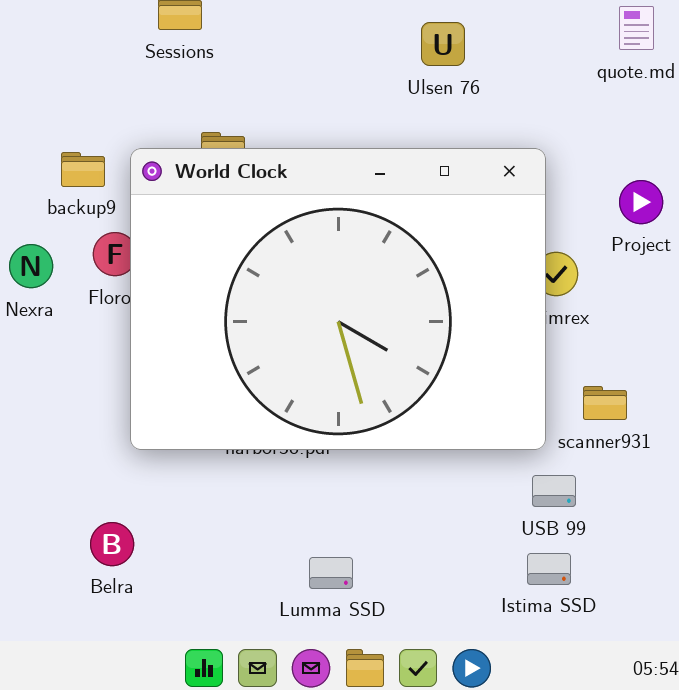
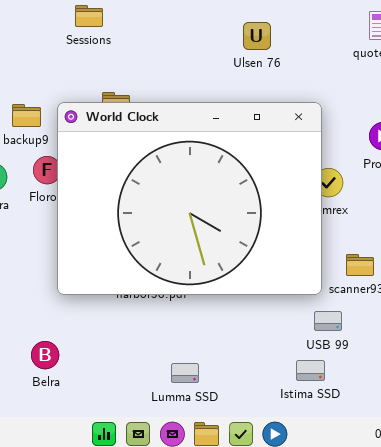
Istima SSD: [527,553,571,585] -> [296,360,325,381], moved

